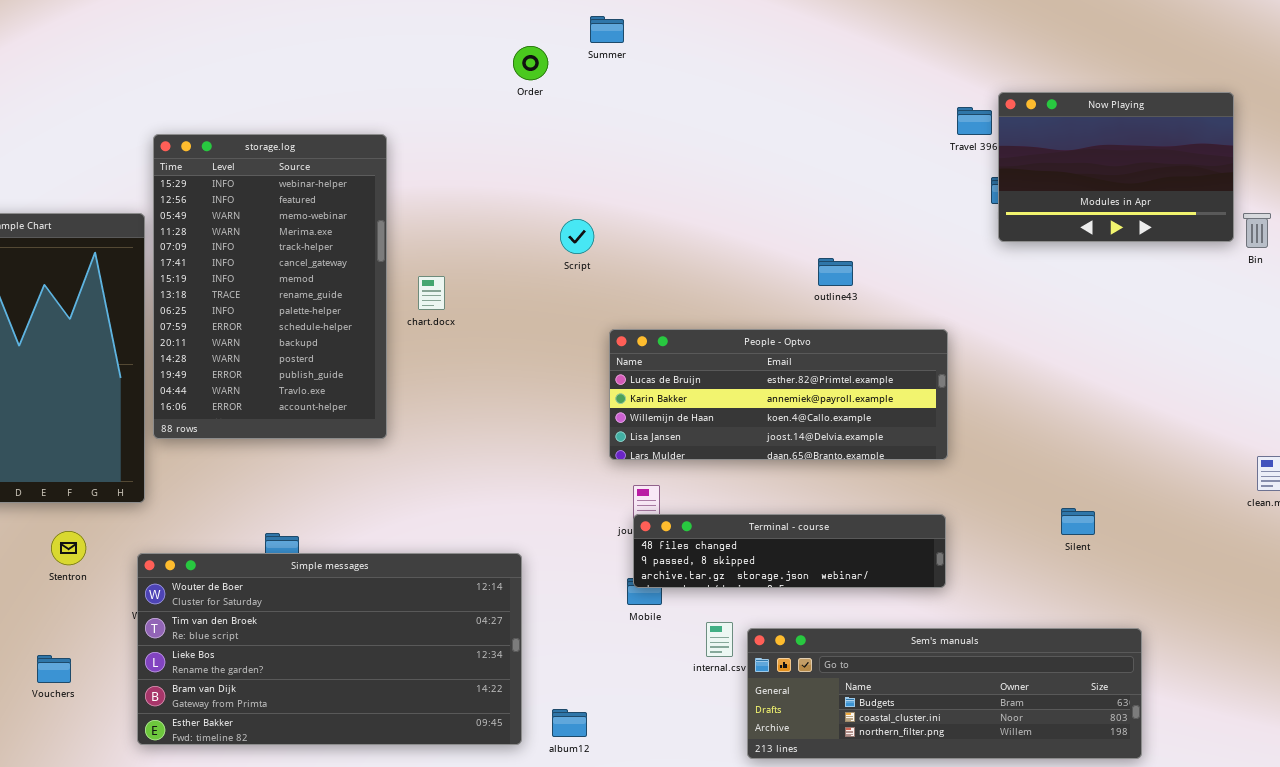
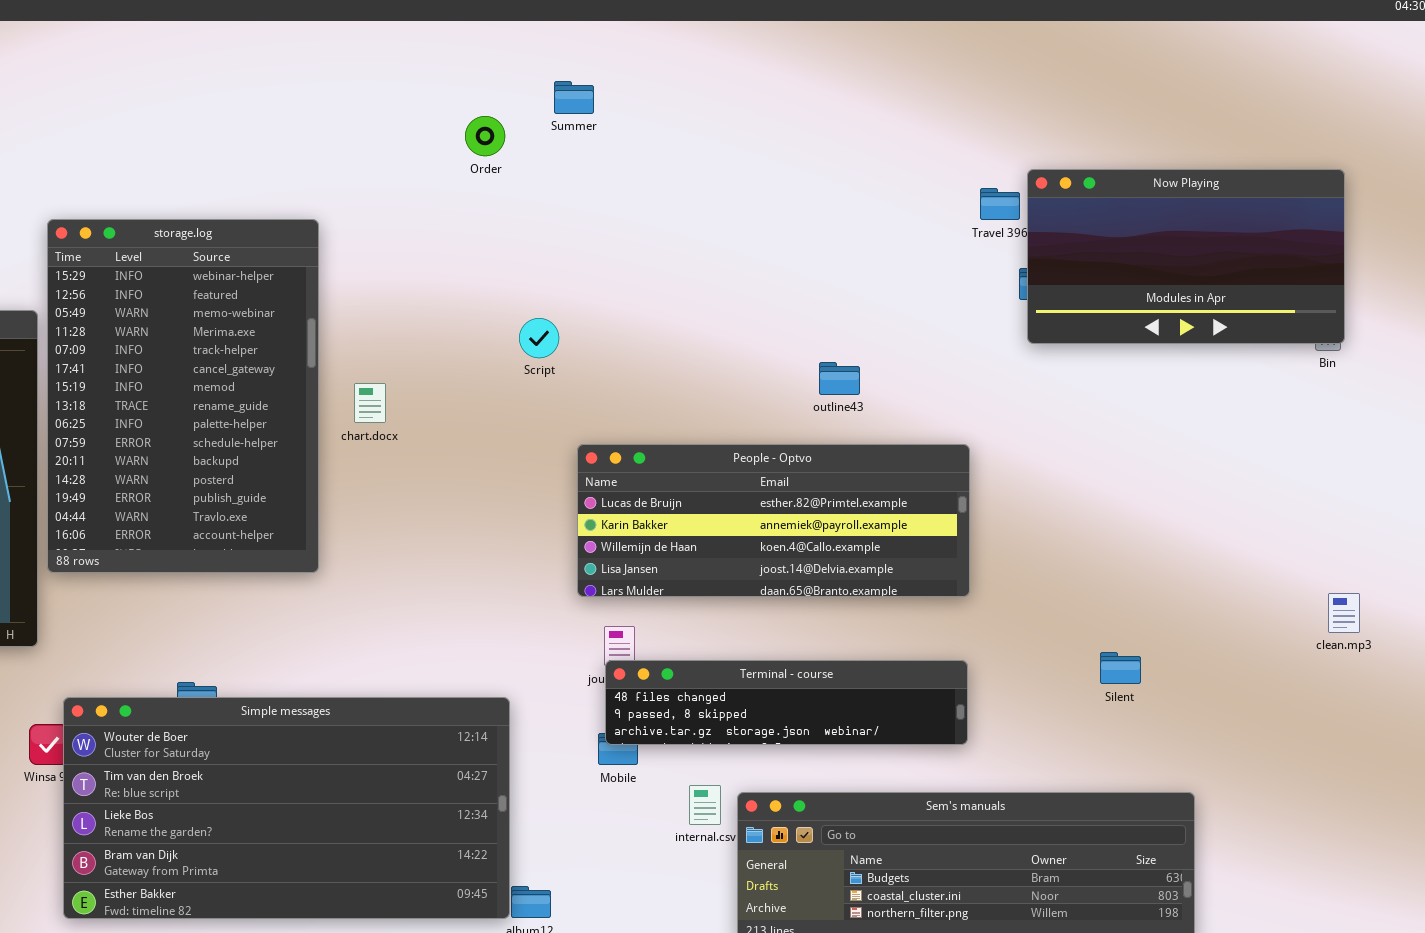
Now Playing: [998,92,1234,242] -> [1027,169,1345,344], resized
Simple messages: [137,553,522,745] -> [63,697,510,919], moved

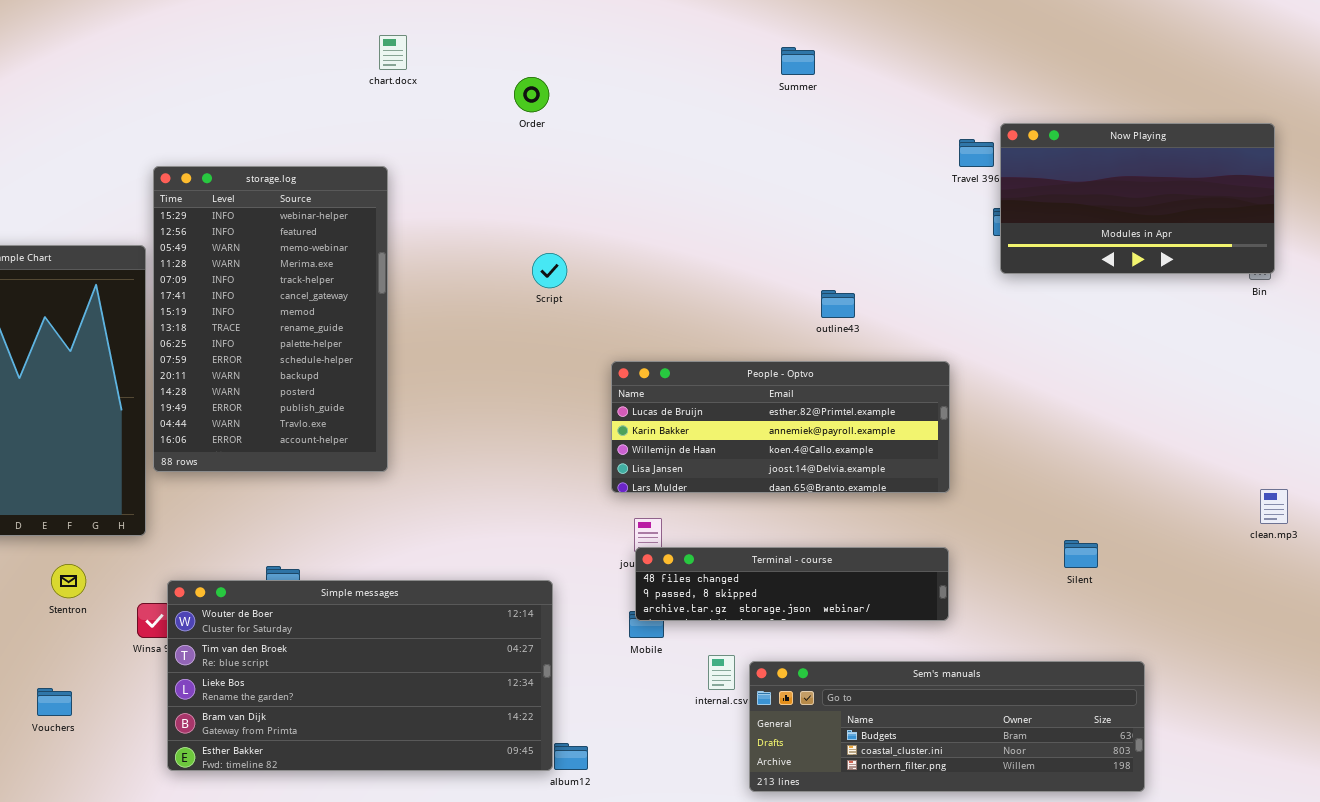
Summer: [554,81,594,114] -> [781,47,815,75], moved
Script: [519,318,559,358] -> [532,253,567,288], moved
chart.docx: [354,383,386,423] -> [379,35,407,70], moved

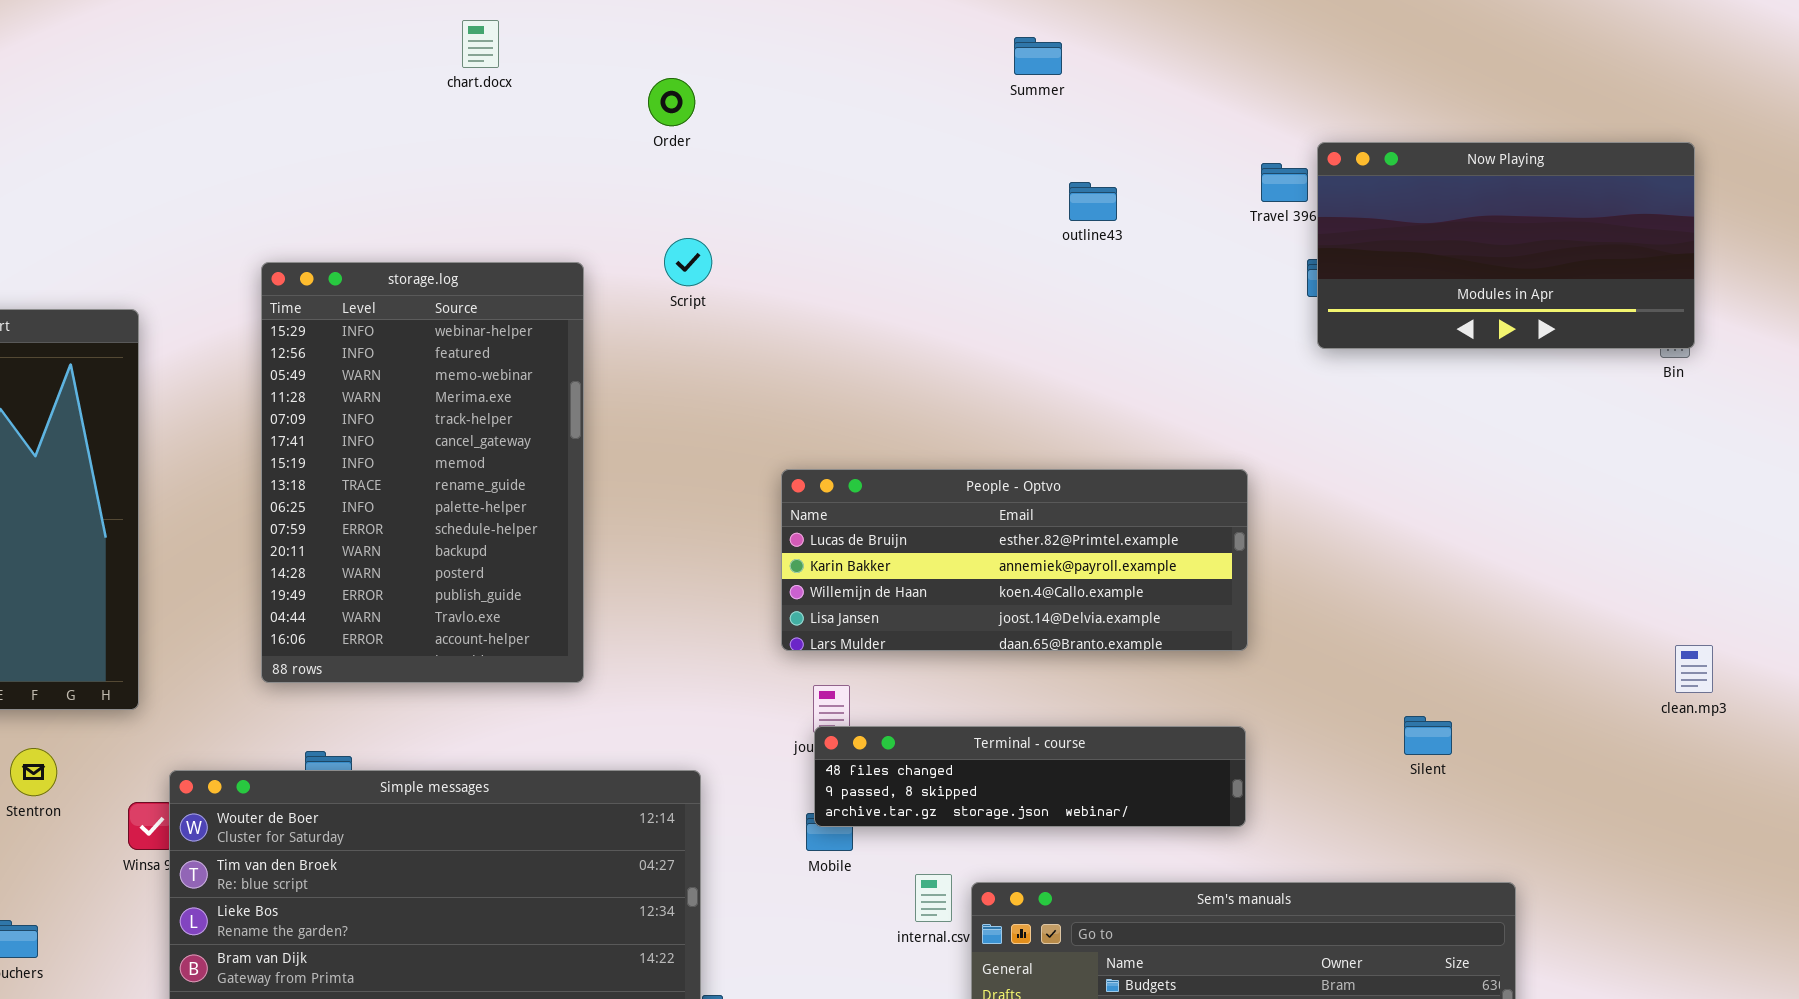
storage.log: [153,166,388,472] -> [261,262,584,683], moved
Script: [532,253,567,288] -> [664,238,712,286], moved
outline43: [821,290,855,318] -> [1069,182,1117,221], moved

